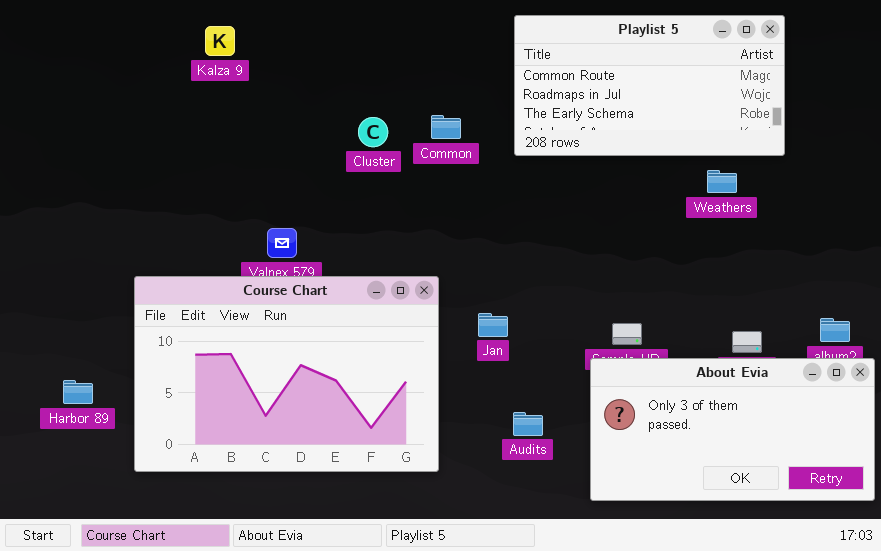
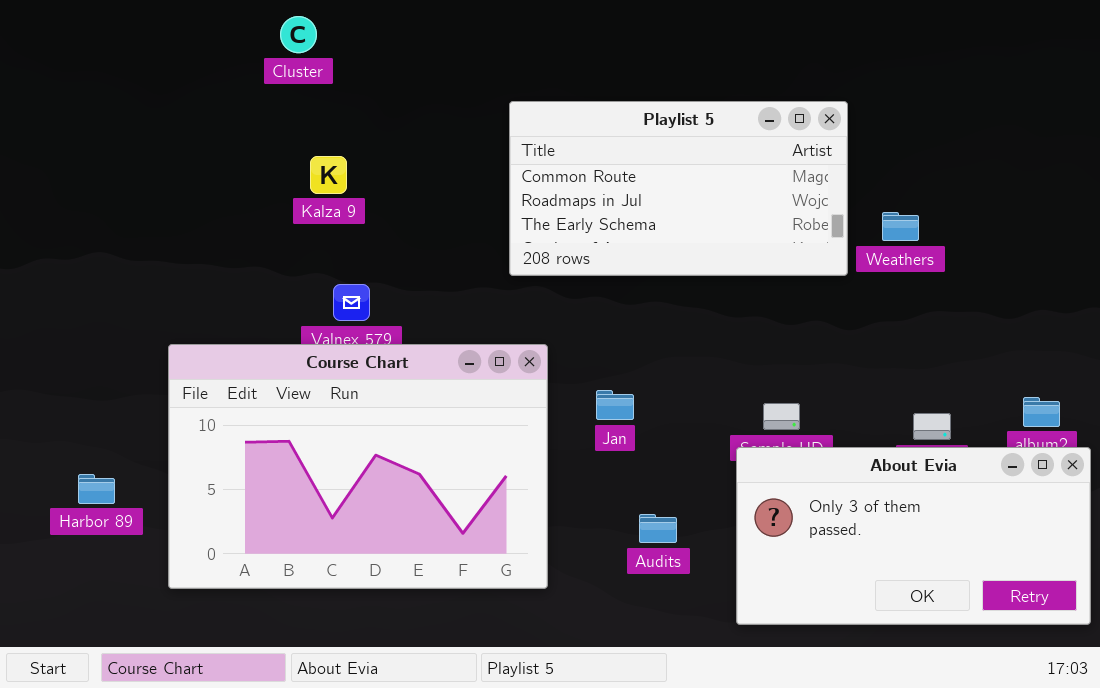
Playlist 5: [514,15,785,156] -> [509,101,848,276], moved
Kalza 9: [205,26,235,56] -> [310,156,347,194], moved
Cluster: [358,117,388,147] -> [280,16,317,53], moved

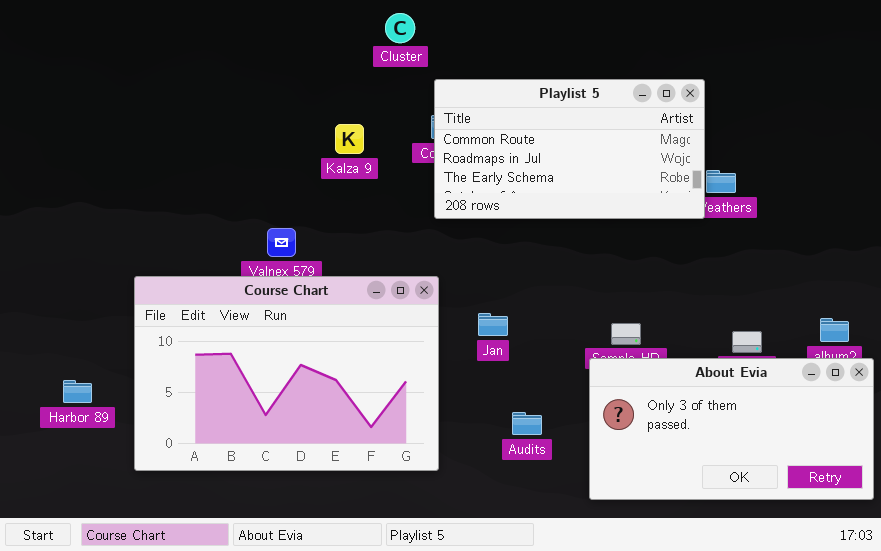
Cluster: [280,16,317,53] -> [385,13,415,43], moved
Playlist 5: [509,101,848,276] -> [434,79,705,219], moved
Kalza 9: [310,156,347,194] -> [335,124,364,154], moved

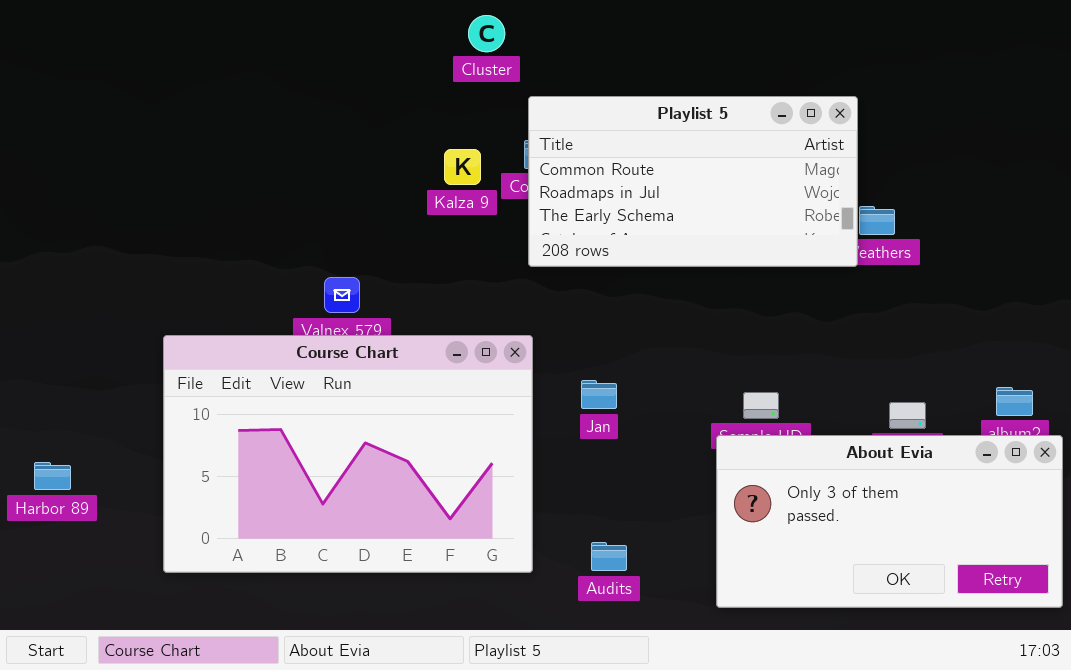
Kalza 9: [335,124,364,154] -> [444,149,481,185], moved
Harbor 89: [63,380,92,403] -> [34,462,71,490], moved
Audits: [512,412,542,435] -> [591,542,627,571], moved

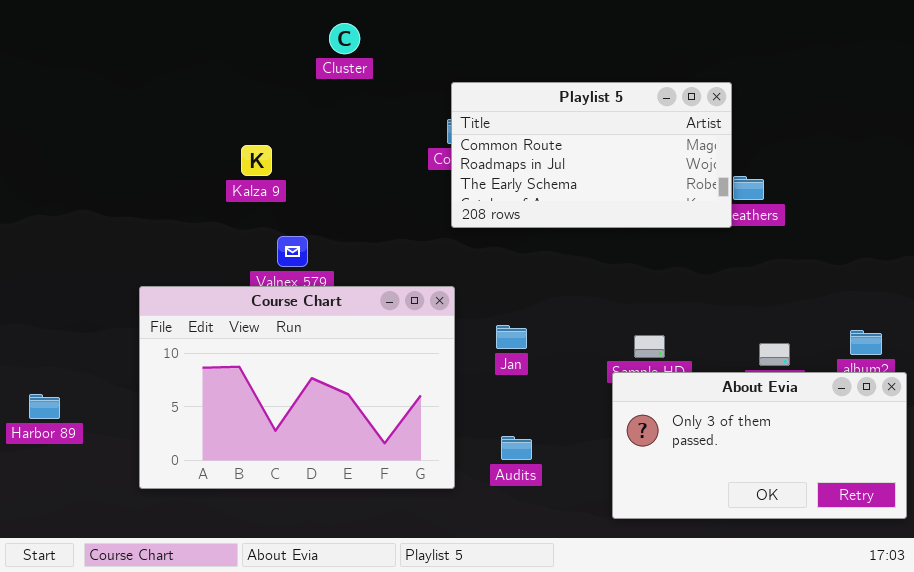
Cluster: [468,15,505,52] -> [329,23,360,54], moved
Kalza 9: [444,149,481,185] -> [241,145,272,176], moved
Audits: [591,542,627,571] -> [501,436,532,460], moved

